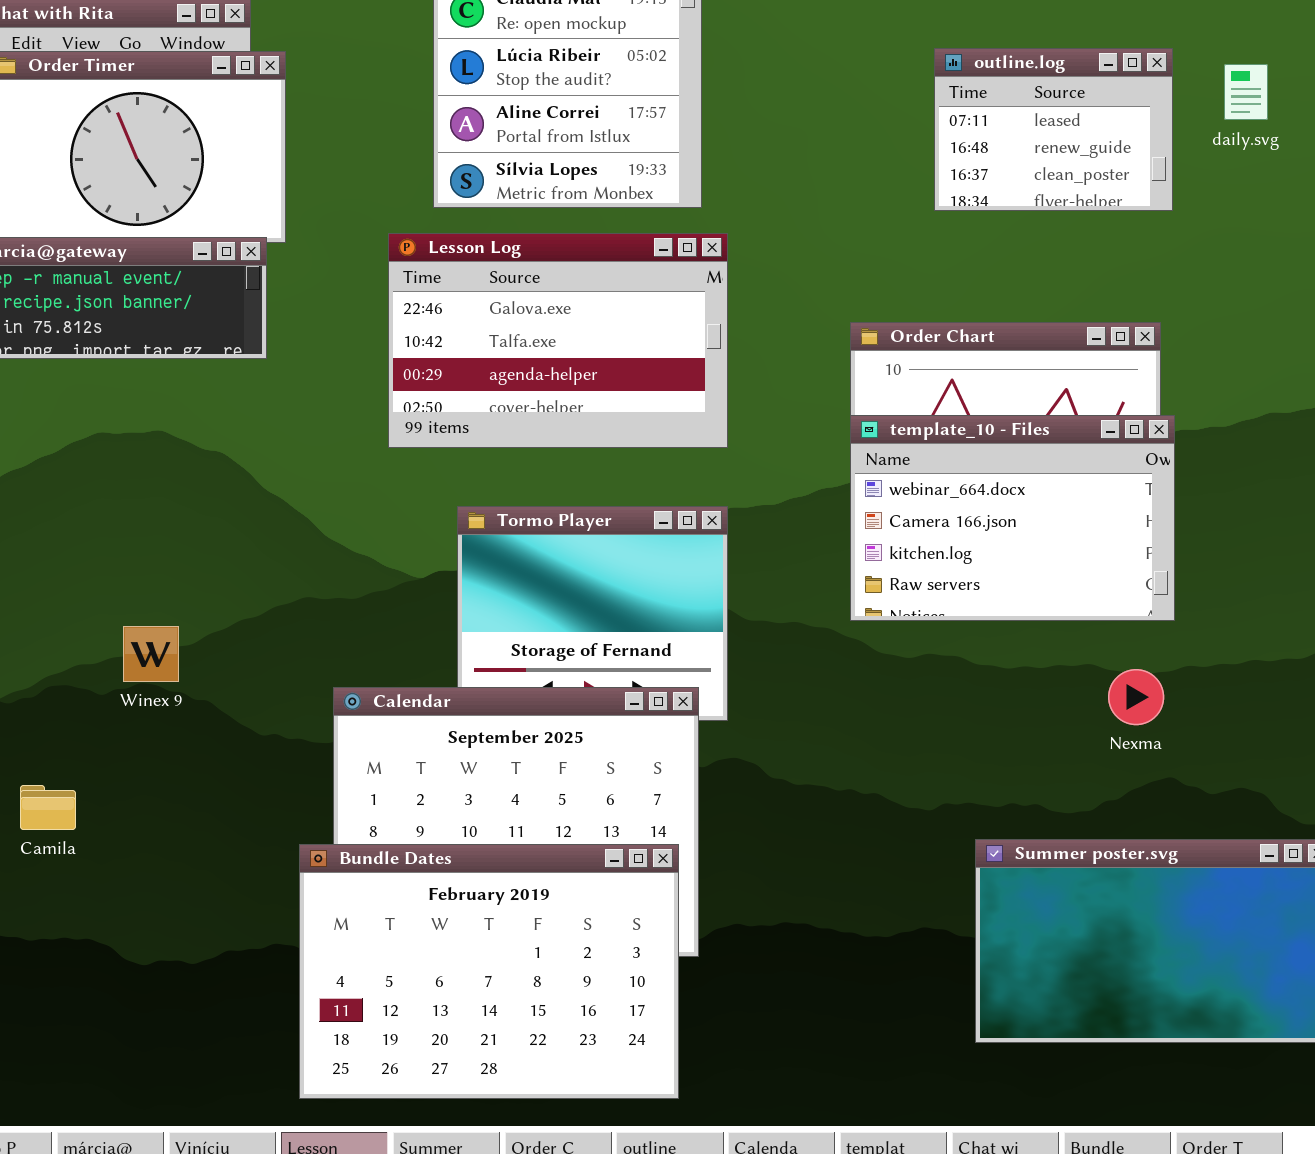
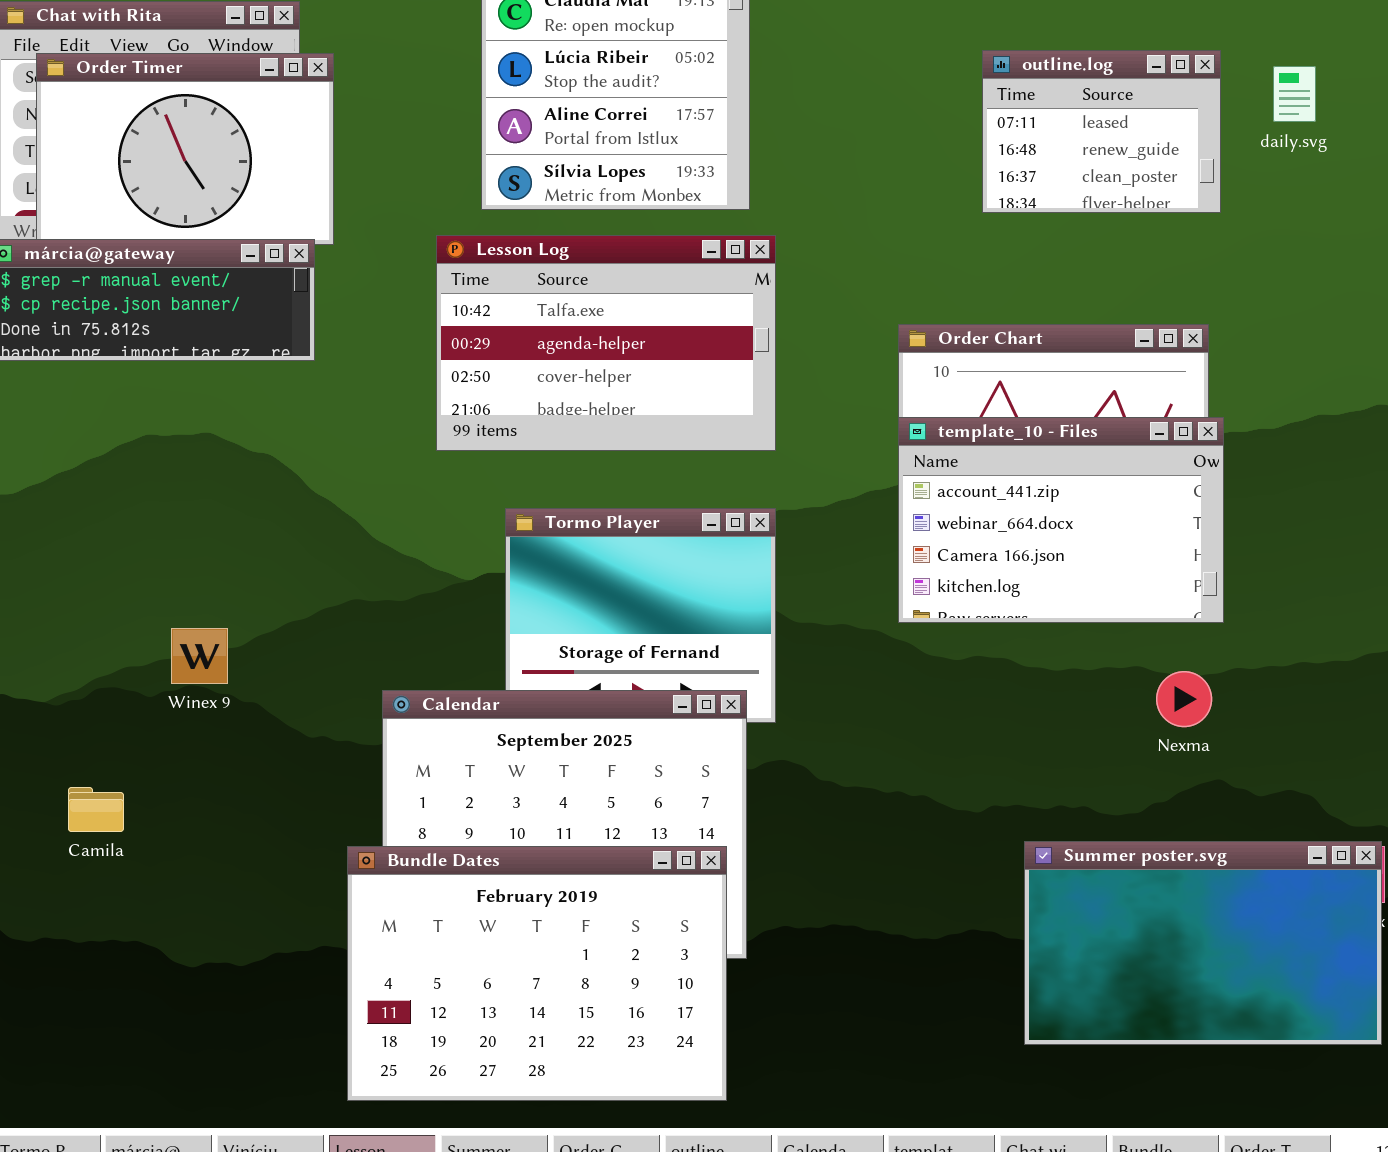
Lesson Log: [388,233,728,448] -> [436,235,776,451], scrolled down 1 row
template_10 - Files: [850,415,1175,621] -> [898,417,1224,623], scrolled up 1 row

